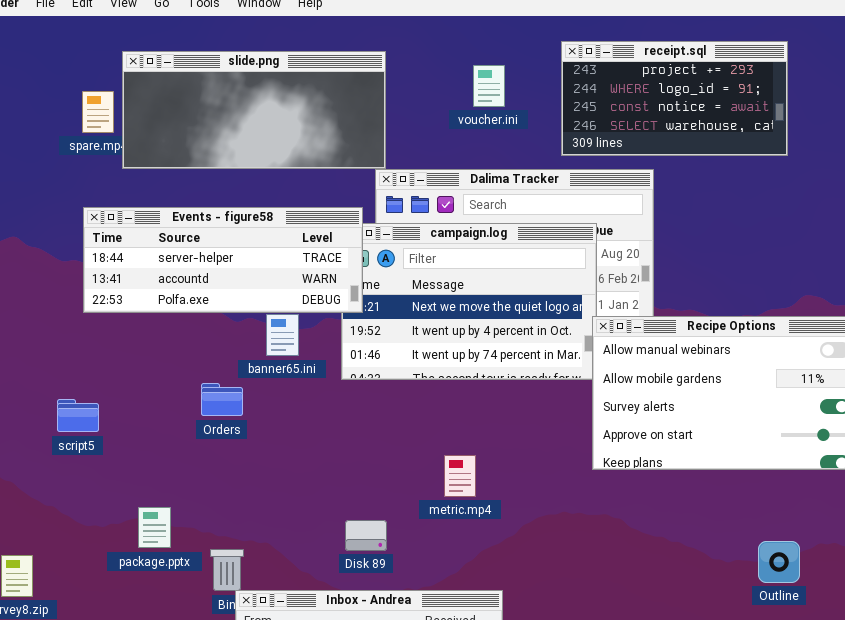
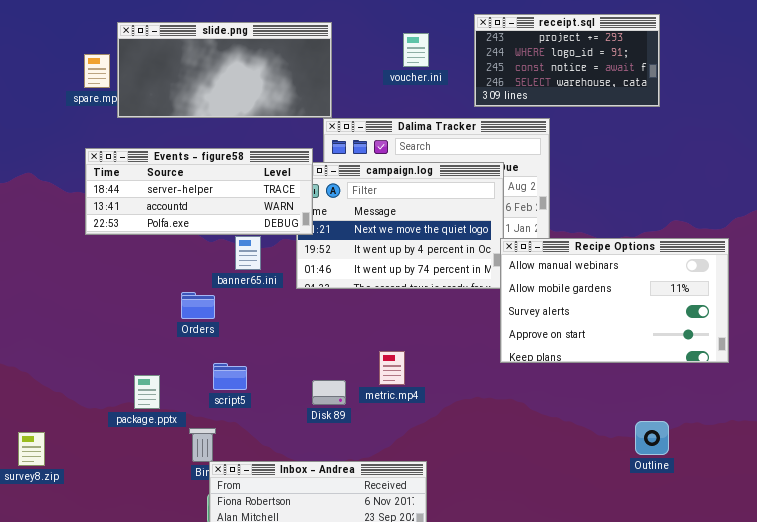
script5: [57,399,99,432] -> [213,363,247,390], moved
package.pptx: [138,507,171,548] -> [134,375,160,409], moved
Disk 89: [345,520,387,551] -> [312,380,346,405], moved

